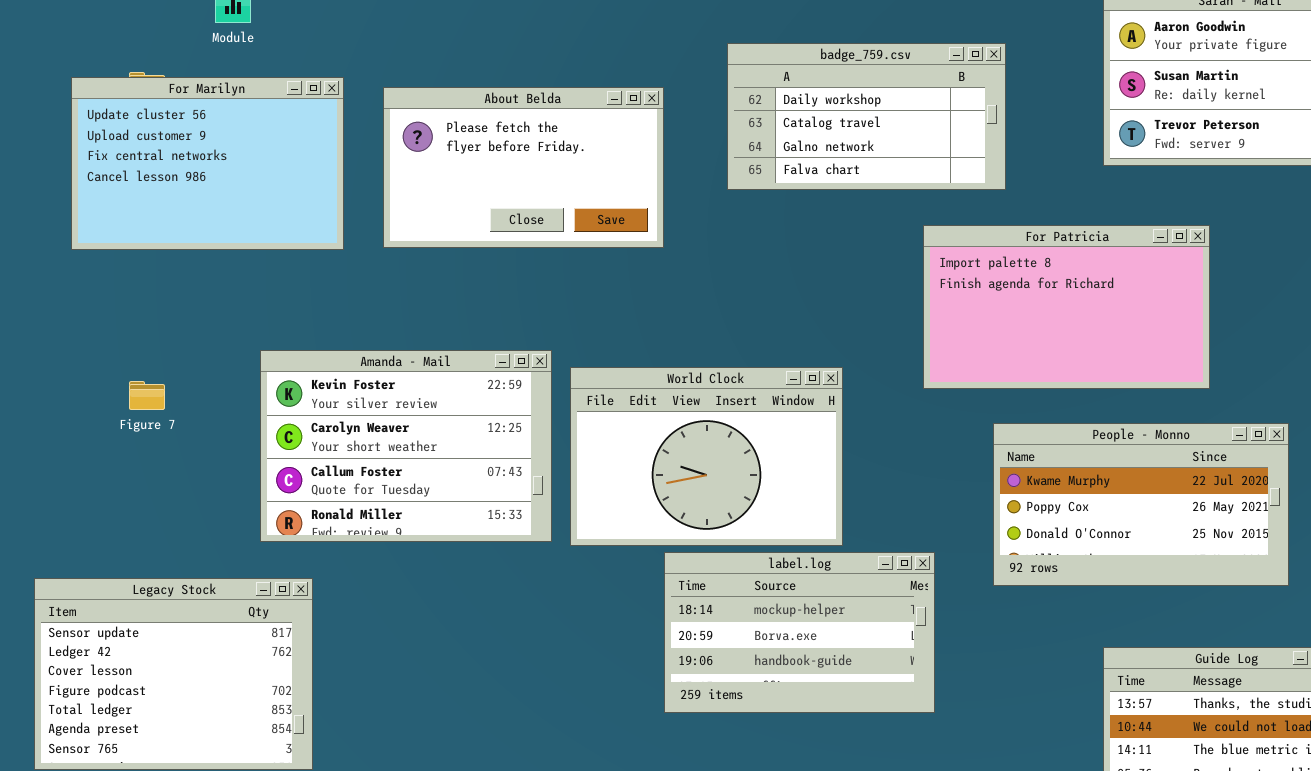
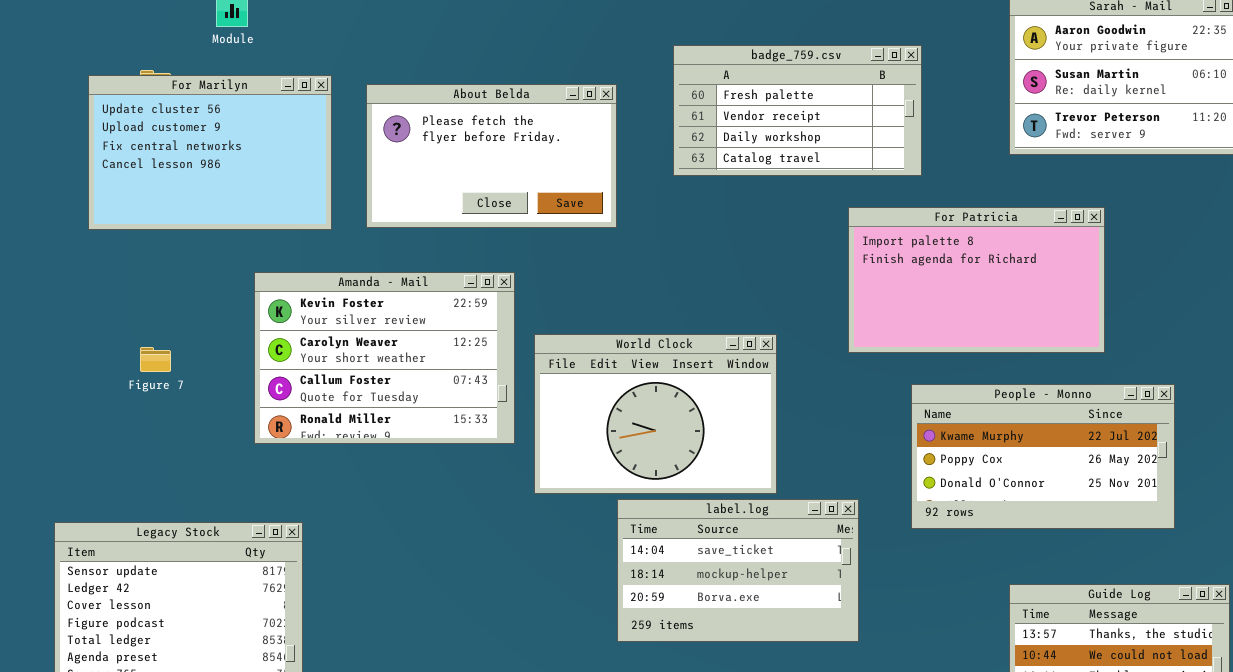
badge_759.csv: [727,43,1006,190] -> [673,45,922,176], scrolled up 2 rows
Amanda - Mail: [260,350,552,542] -> [254,272,515,444], moved
label.log: [664,552,935,713] -> [617,499,859,642], scrolled up 1 row

